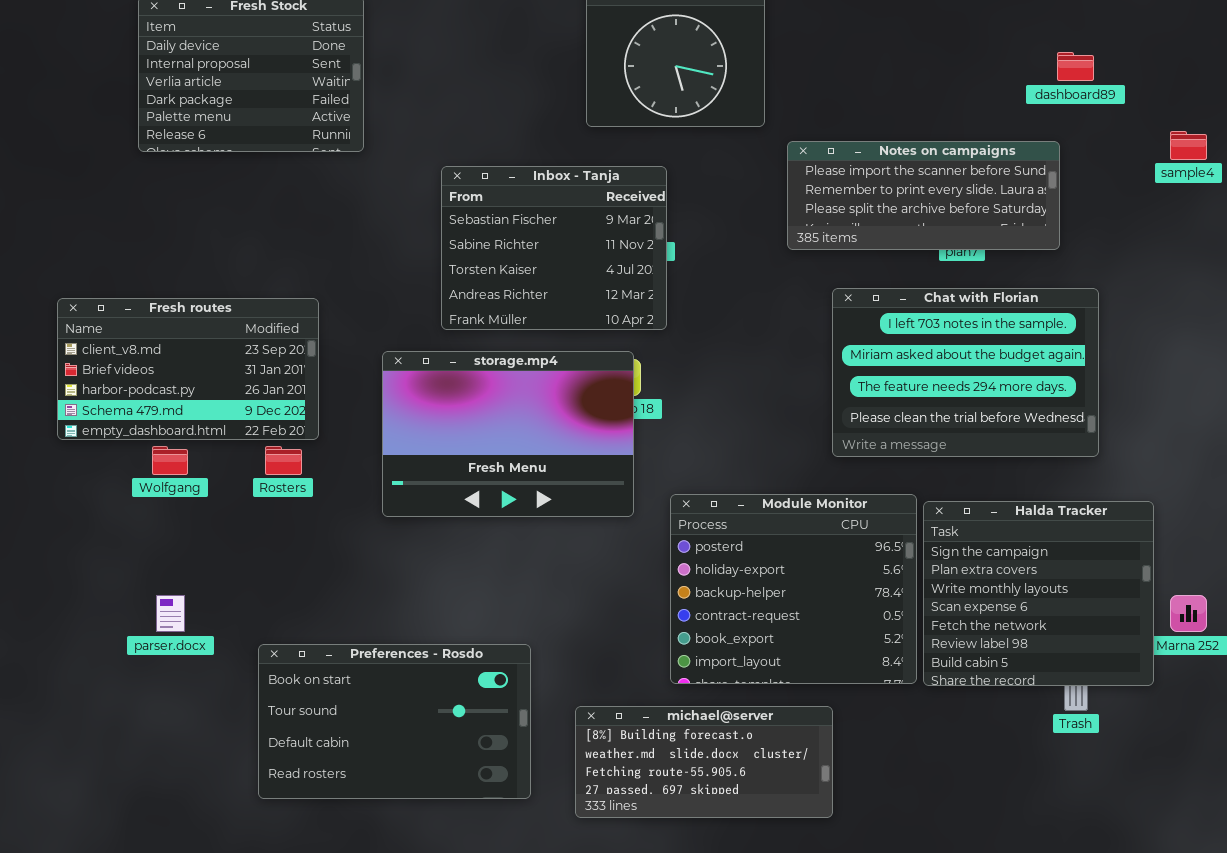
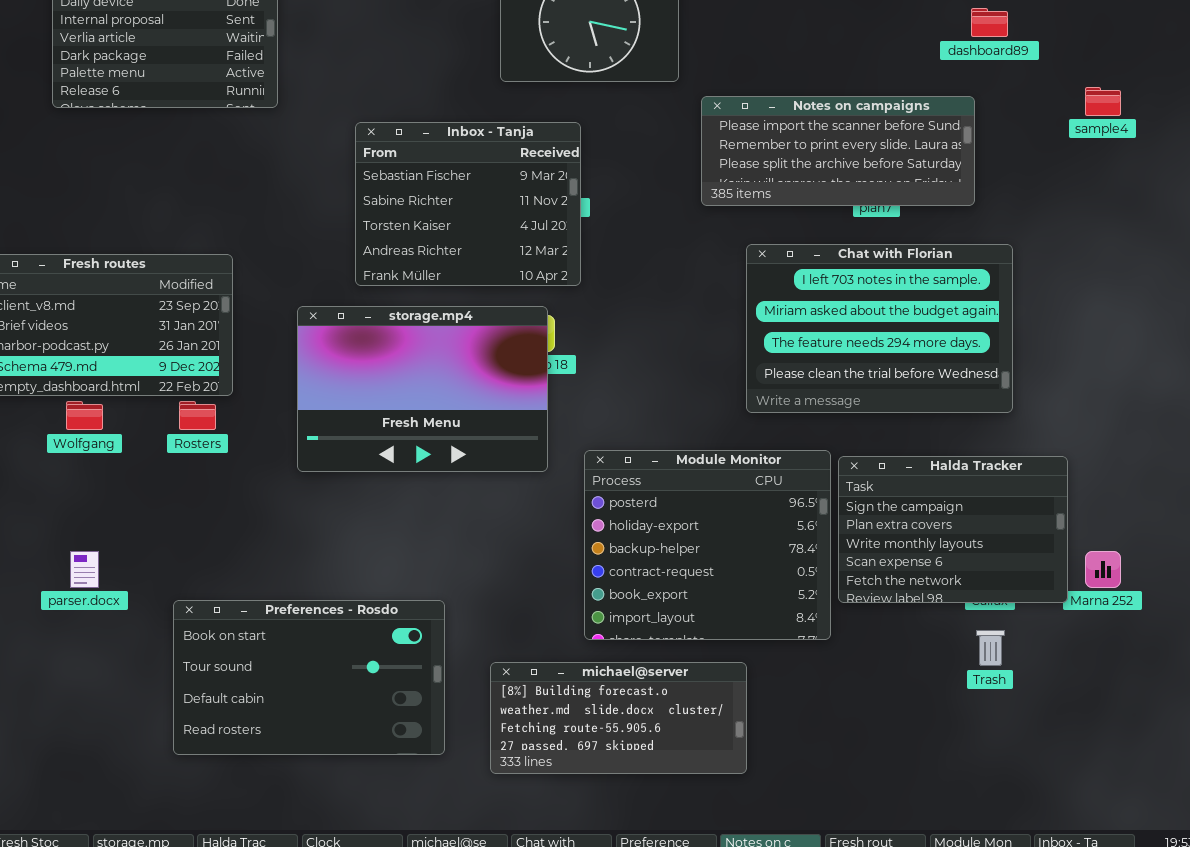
Halda Tracker: [923,501,1154,686] -> [838,456,1068,603], resized

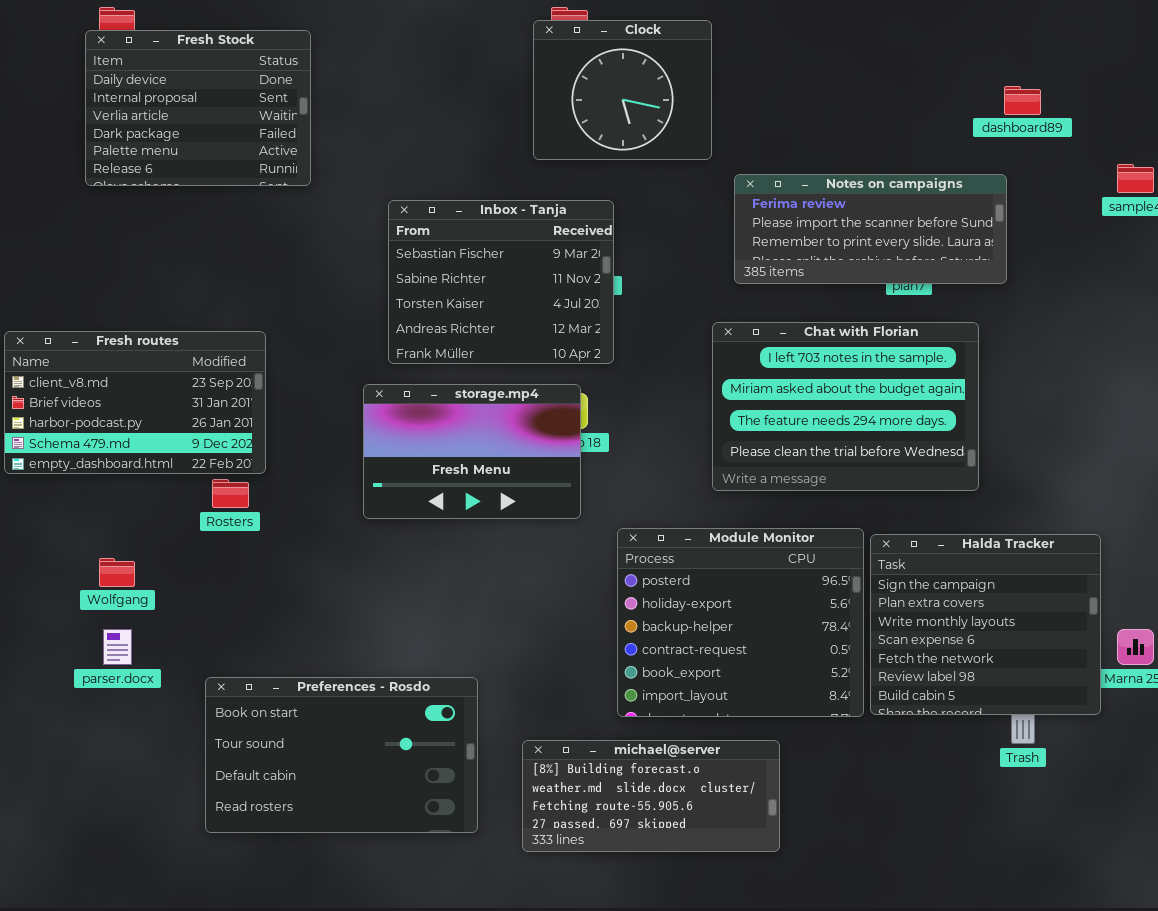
Notes on campaigns: [701,96,975,206] -> [734,174,1007,284], scrolled up 1 row
Chat with Florian: [746,244,1013,413] -> [712,322,979,491], moved
storage.mp4: [297,306,548,472] -> [363,384,581,519], resized
Wolfgang: [66,401,103,430] -> [99,558,135,587], moved
Halda Tracker: [838,456,1068,603] -> [870,534,1101,715], resized

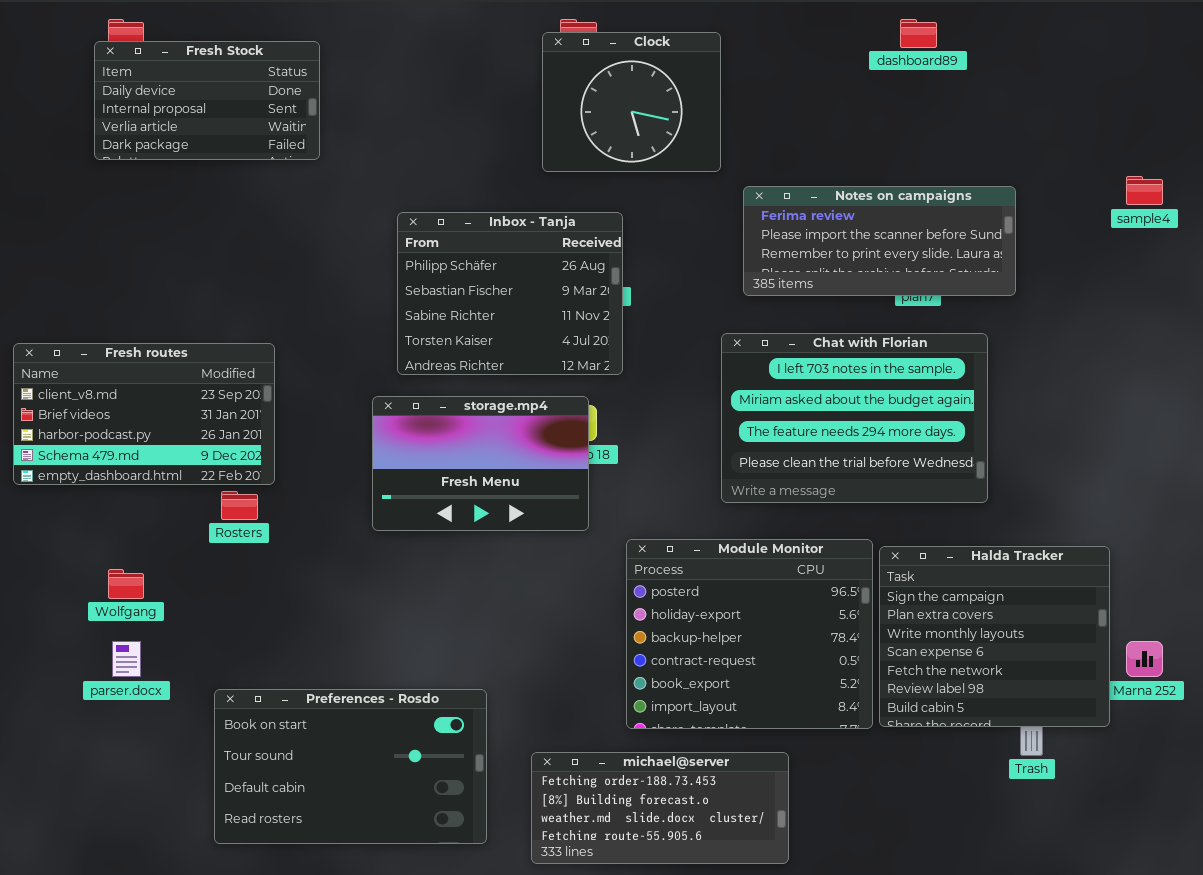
Fresh Stock: [85,30,311,186] -> [94,41,320,160], resized
dashboard89: [1004,86,1041,115] -> [900,19,937,48], moved
Inbox - Tanja: [388,200,614,364] -> [397,212,623,375], scrolled up 1 row
michael@server: [522,740,780,852] -> [531,752,789,864], scrolled up 1 row

